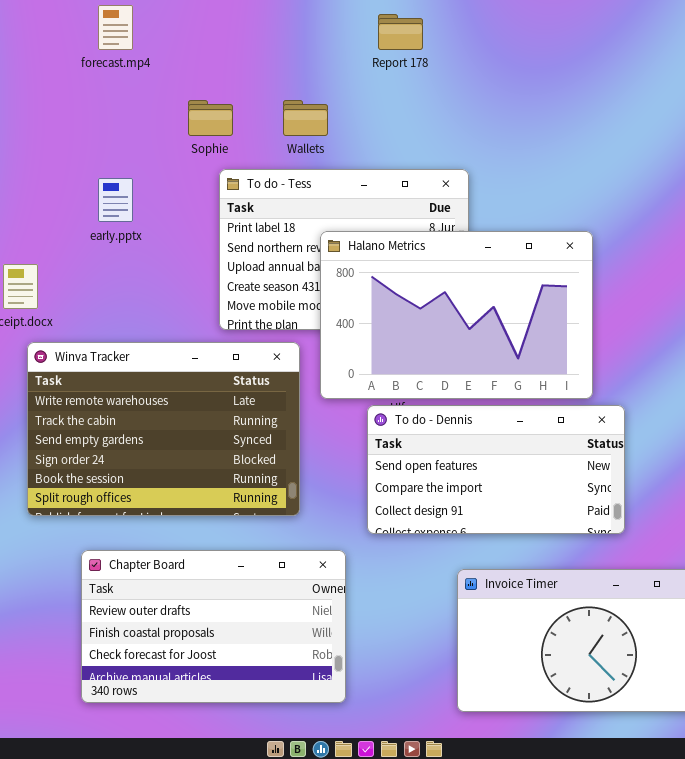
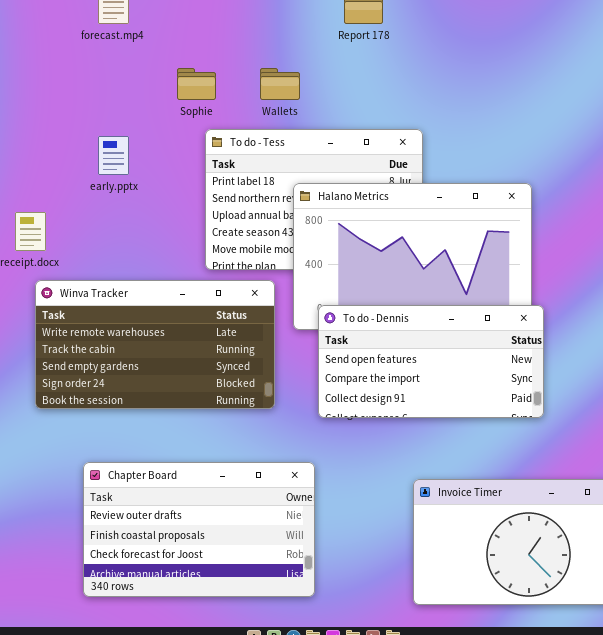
Winva Tracker: [27,342,300,516] -> [35,280,275,409], resized
To do - Dennis: [367,405,625,534] -> [318,305,544,418], moved

